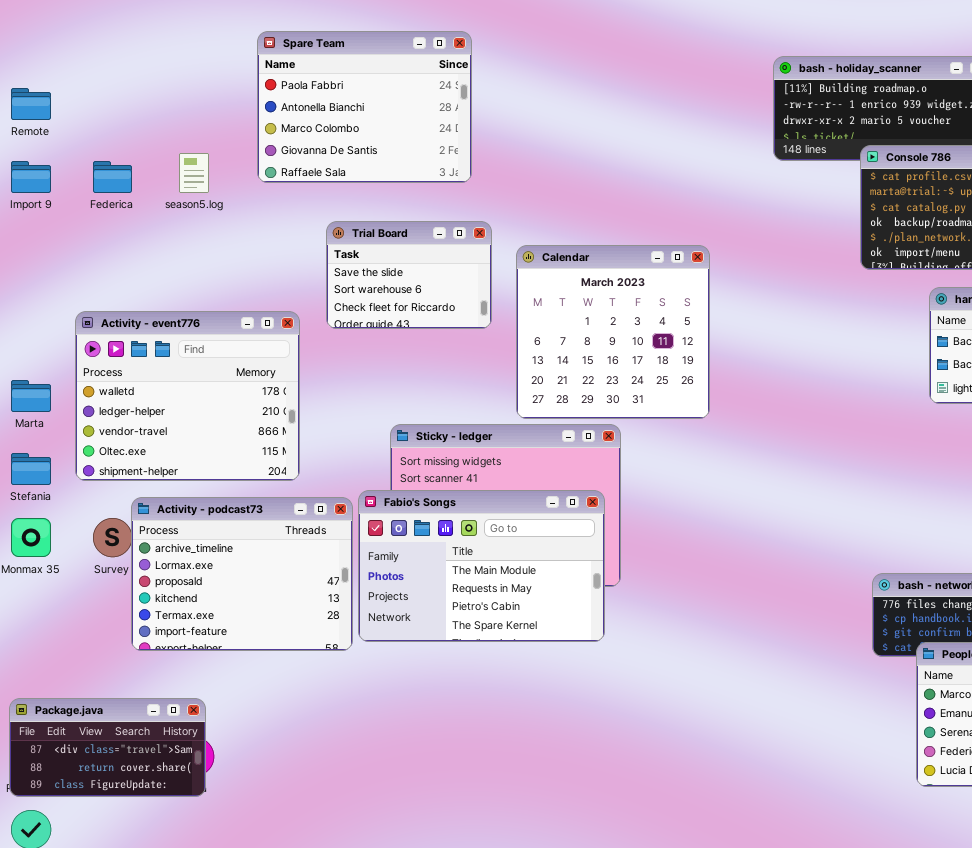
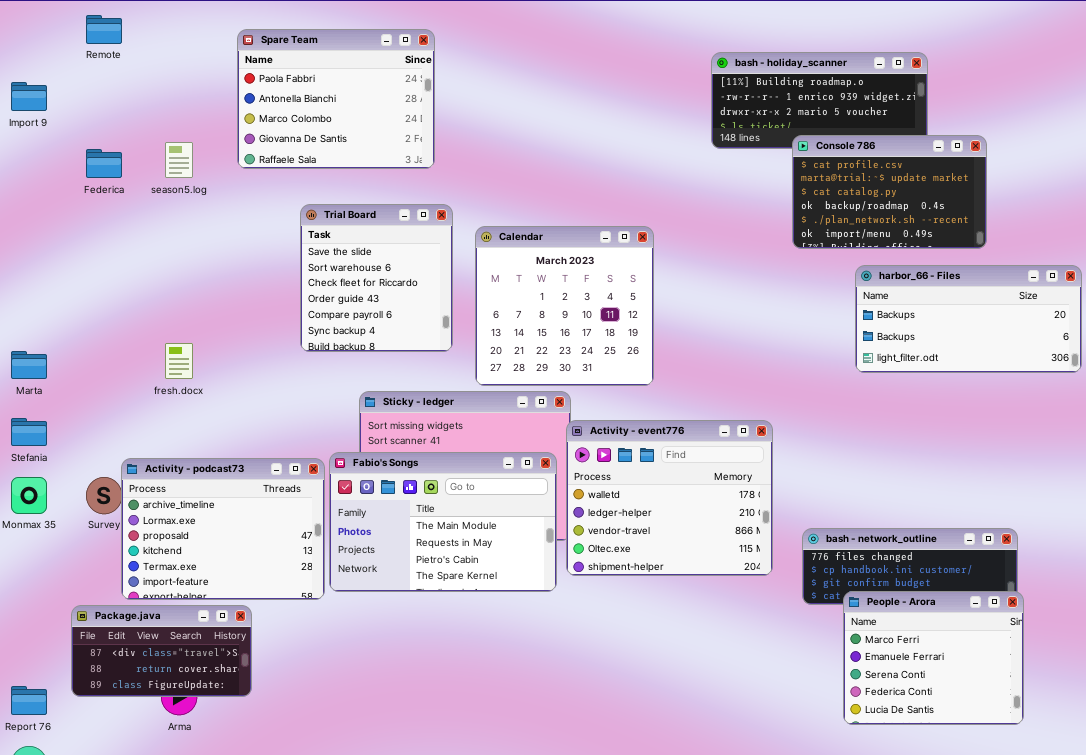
Remote: [11,88,51,120] -> [86,15,122,44], moved
Import 9: [11,161,51,193] -> [11,82,47,111], moved
Trial Board: [326,221,492,329] -> [300,204,453,352], resized
Activity - event776: [75,311,300,481] -> [566,420,773,576], moved
Package.java: [9,698,206,797] -> [71,605,252,697], moved

